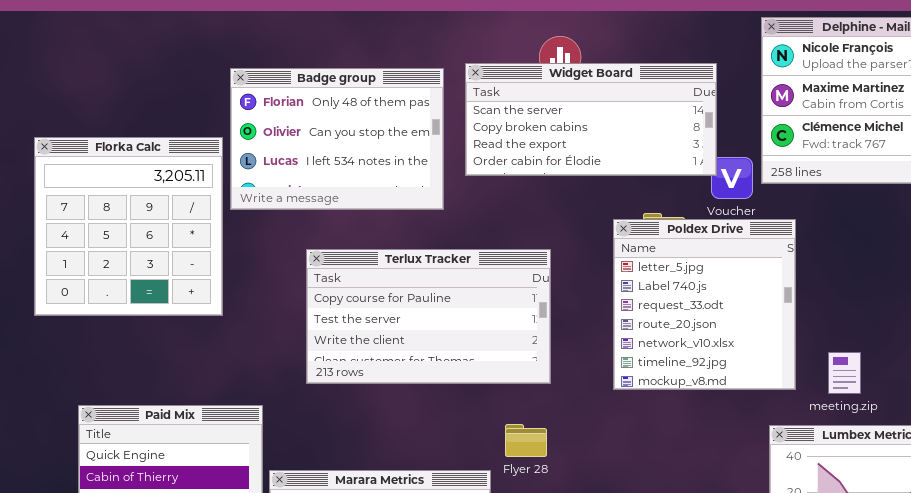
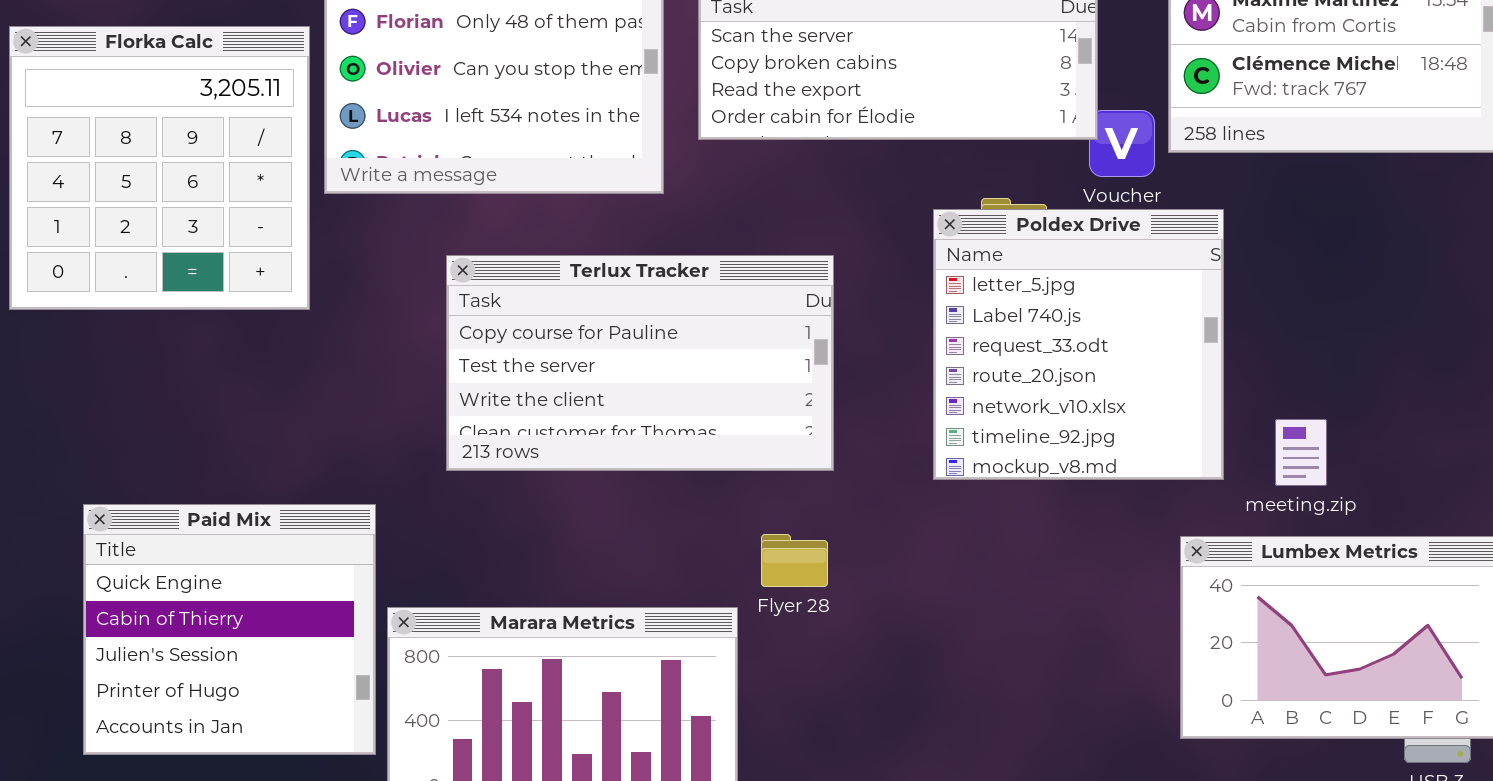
Florka Calc: [34,137,223,316] -> [9,26,310,310], moved

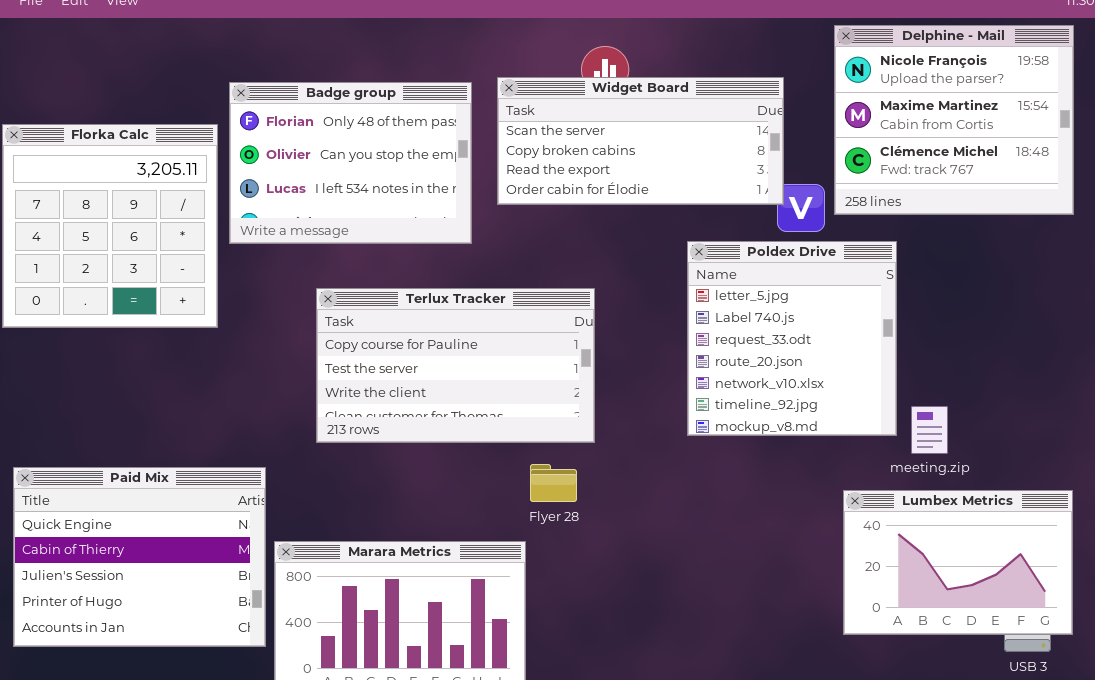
Poldex Drive: [933,209,1224,480] -> [687,241,897,436], moved
Paid Mix: [83,504,376,755] -> [13,467,266,647], resized
Flyer 28: [761,534,828,587] -> [530,464,577,502], moved

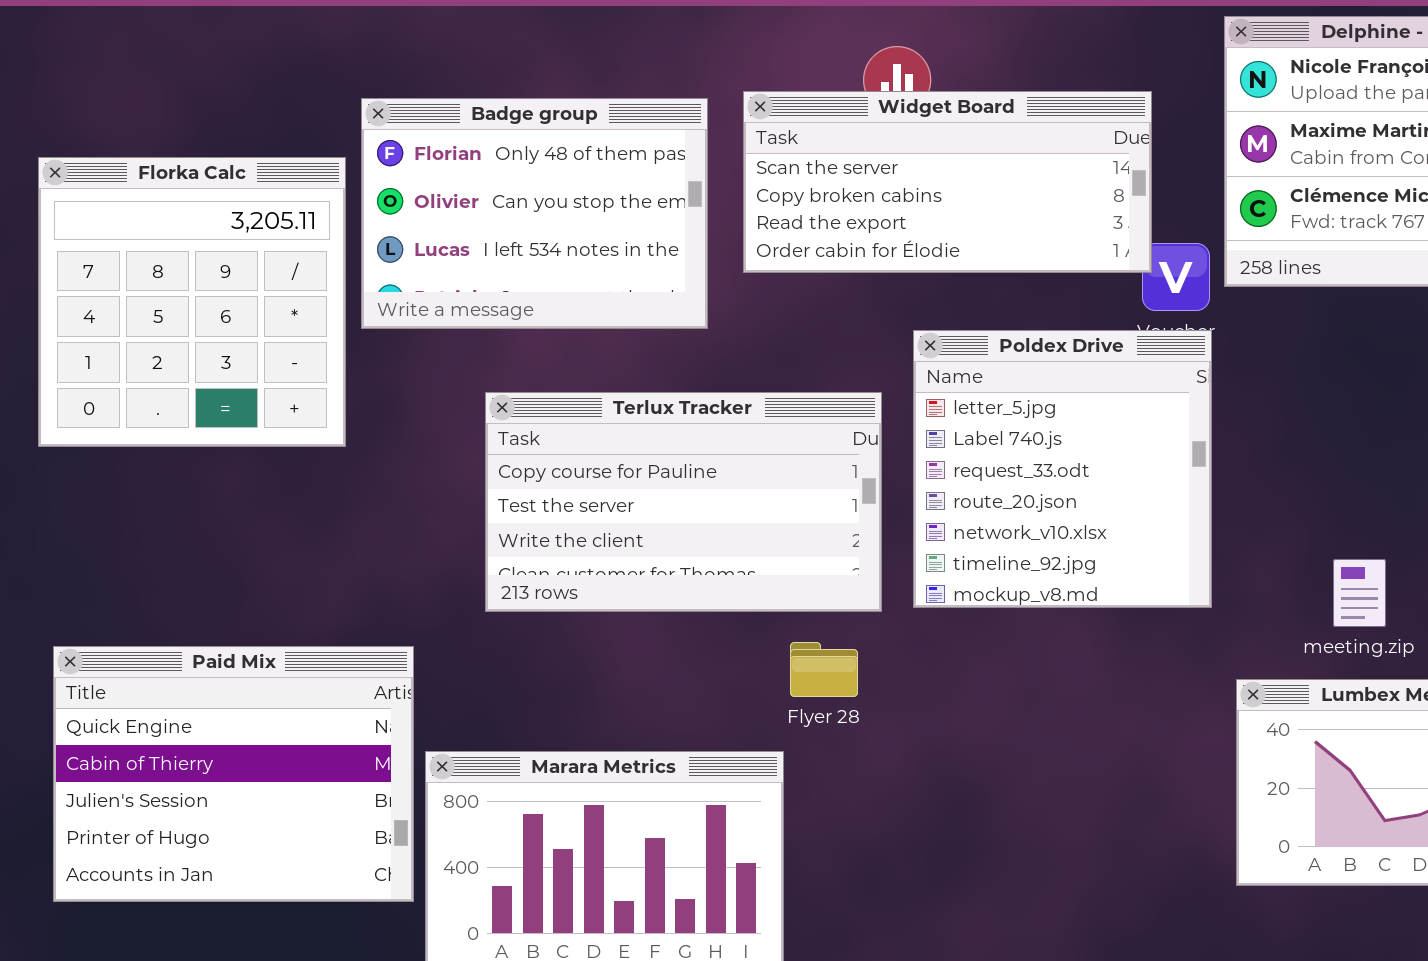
Poldex Drive: [687,241,897,436] -> [913,330,1212,608], moved

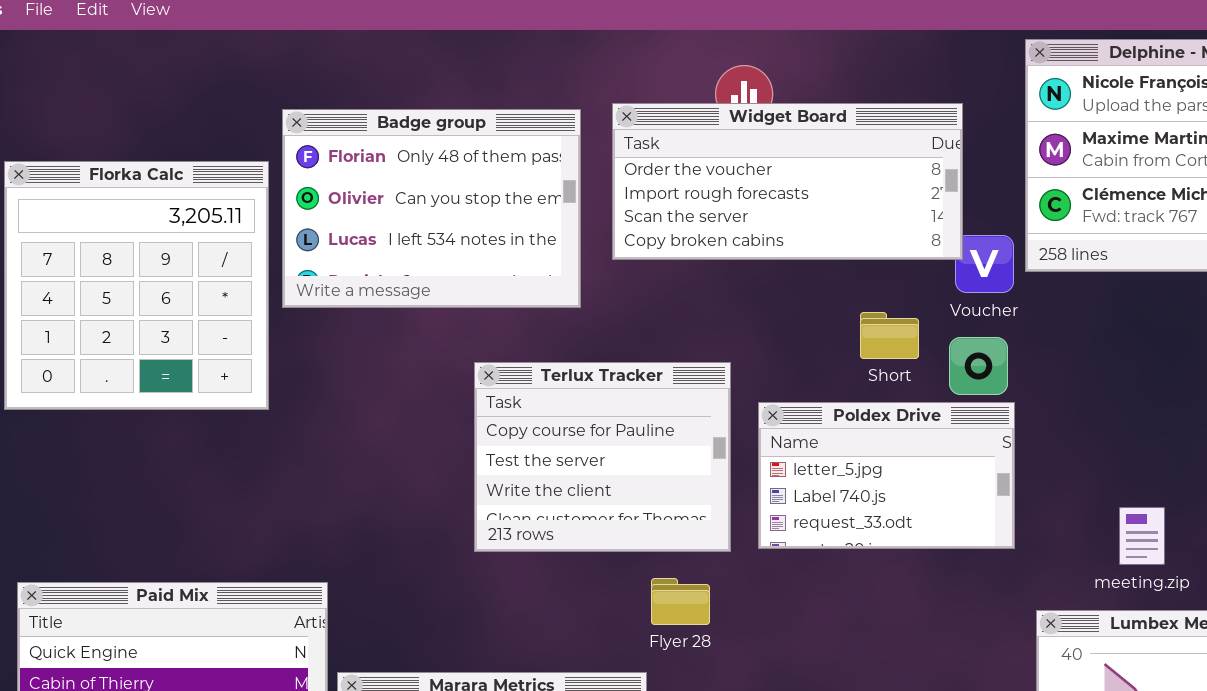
Widget Board: [743,91,1152,273] -> [612,103,963,260], scrolled up 2 rows
Poldex Drive: [913,330,1212,608] -> [758,402,1015,549], resized
Terlux Tracker: [485,392,882,612] -> [474,362,731,552], resized

